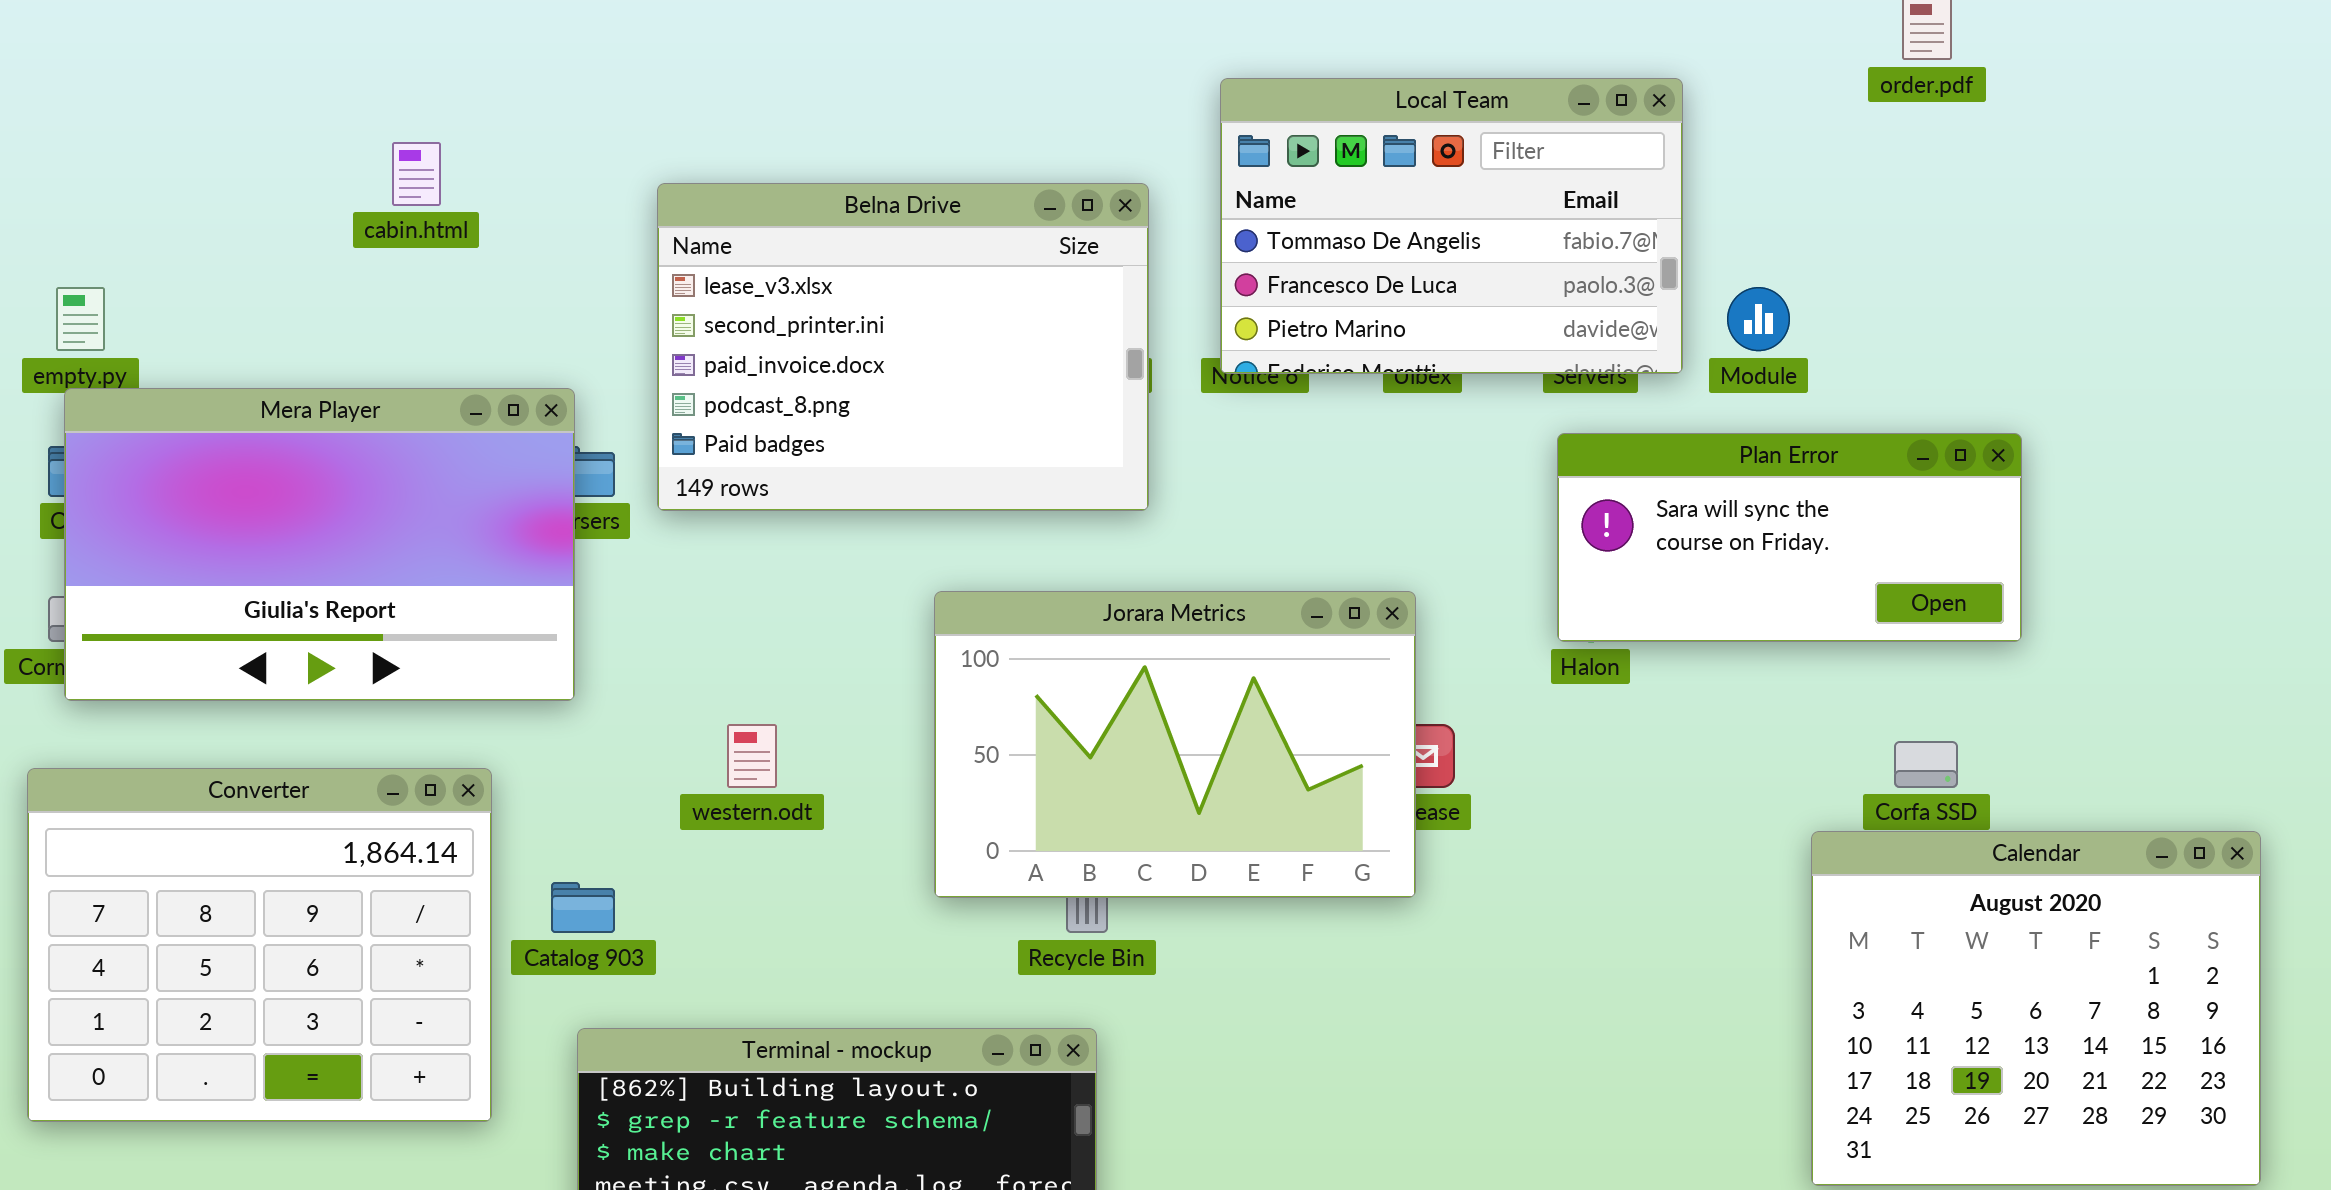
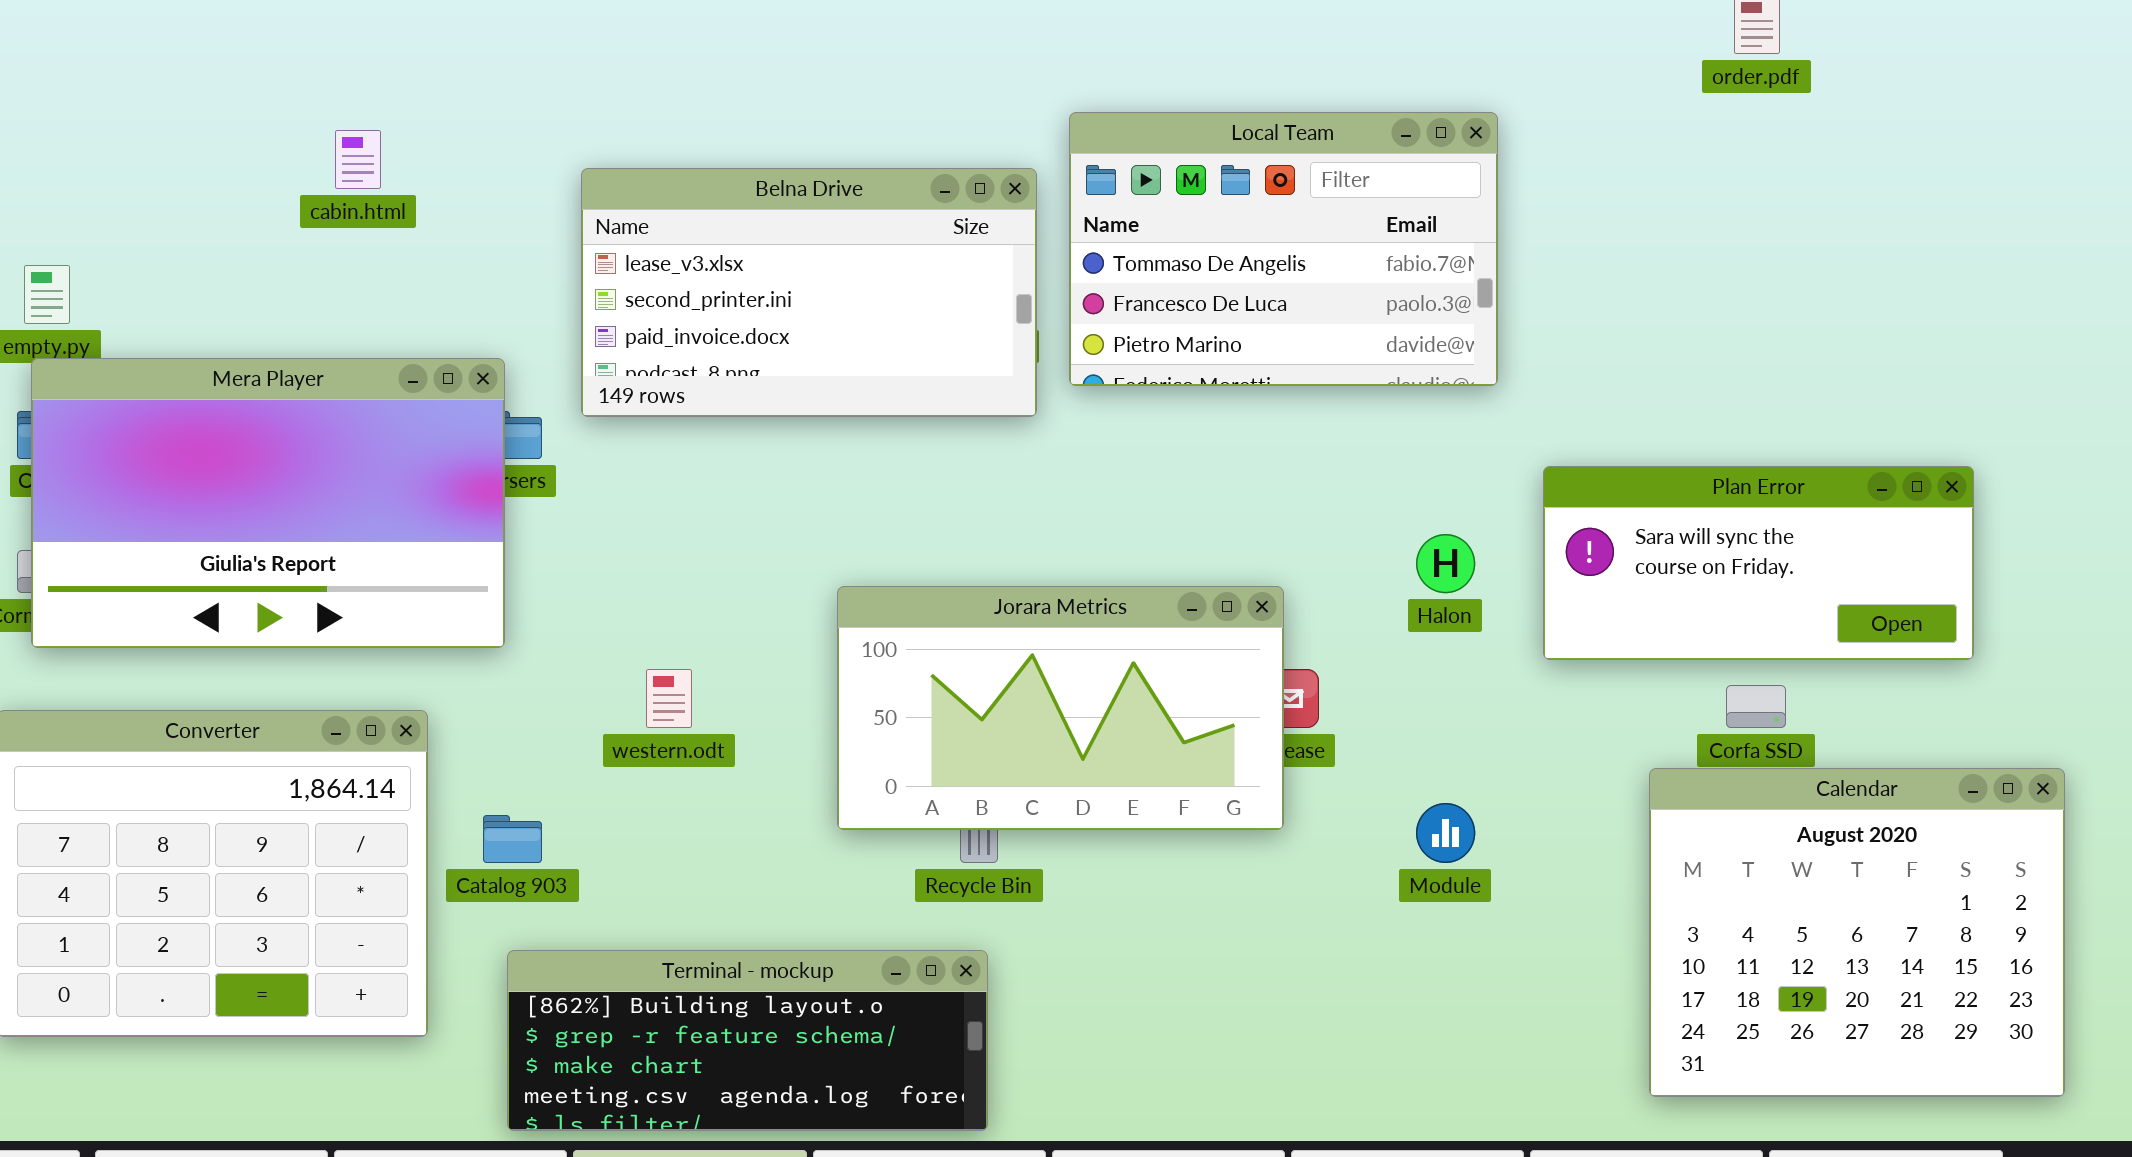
Local Team: [1220,78,1683,374] -> [1069,112,1498,386], moved
Belna Drive: [657,183,1149,511] -> [581,168,1037,417], resized
Module: [1727,287,1790,351] -> [1416,803,1475,863], moved
Plan Error: [1557,433,2022,642] -> [1543,466,1974,660], moved
Jorara Metrics: [934,591,1416,898] -> [837,586,1284,830], resized

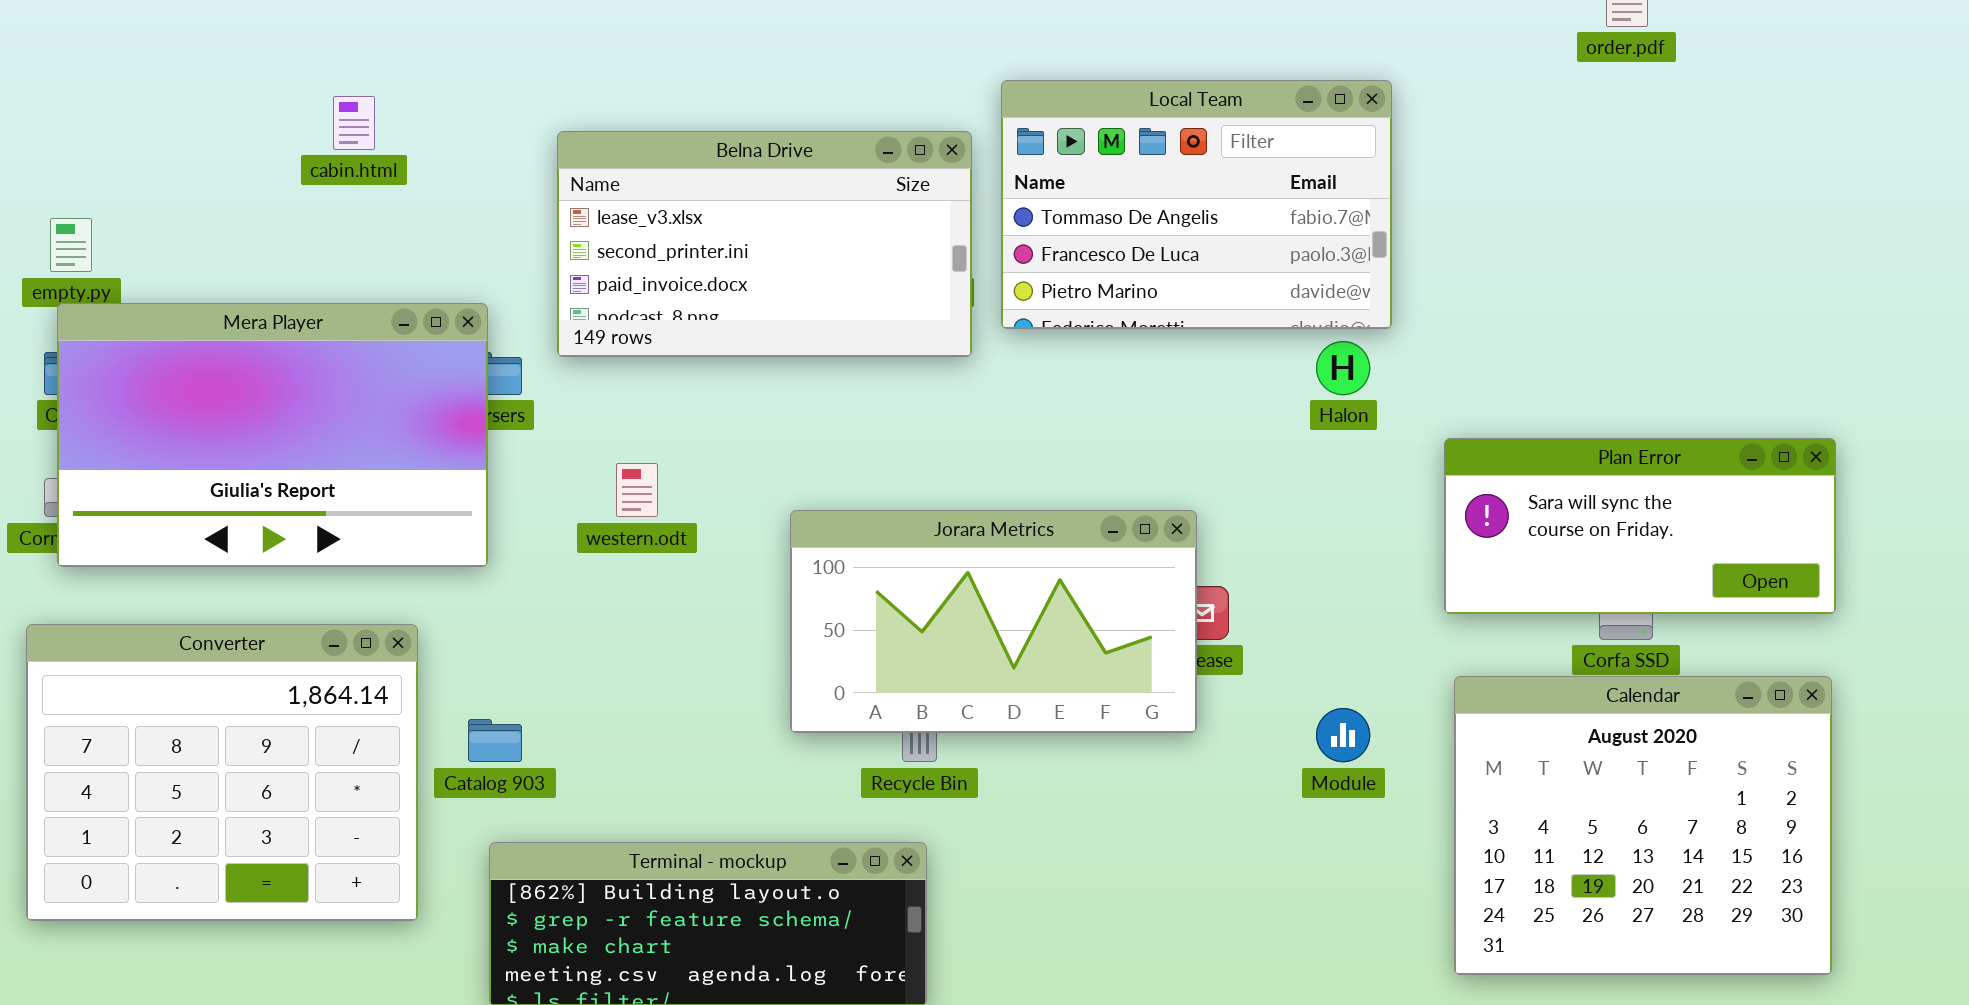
Plan Error: [1543,466,1974,660] -> [1444,438,1836,614], moved
Halon: [1416,534,1475,593] -> [1316,341,1370,395], moved
western.odt: [646,669,692,728] -> [616,463,658,517], moved
Calendar: [1649,768,2065,1097] -> [1454,676,1832,975], moved

